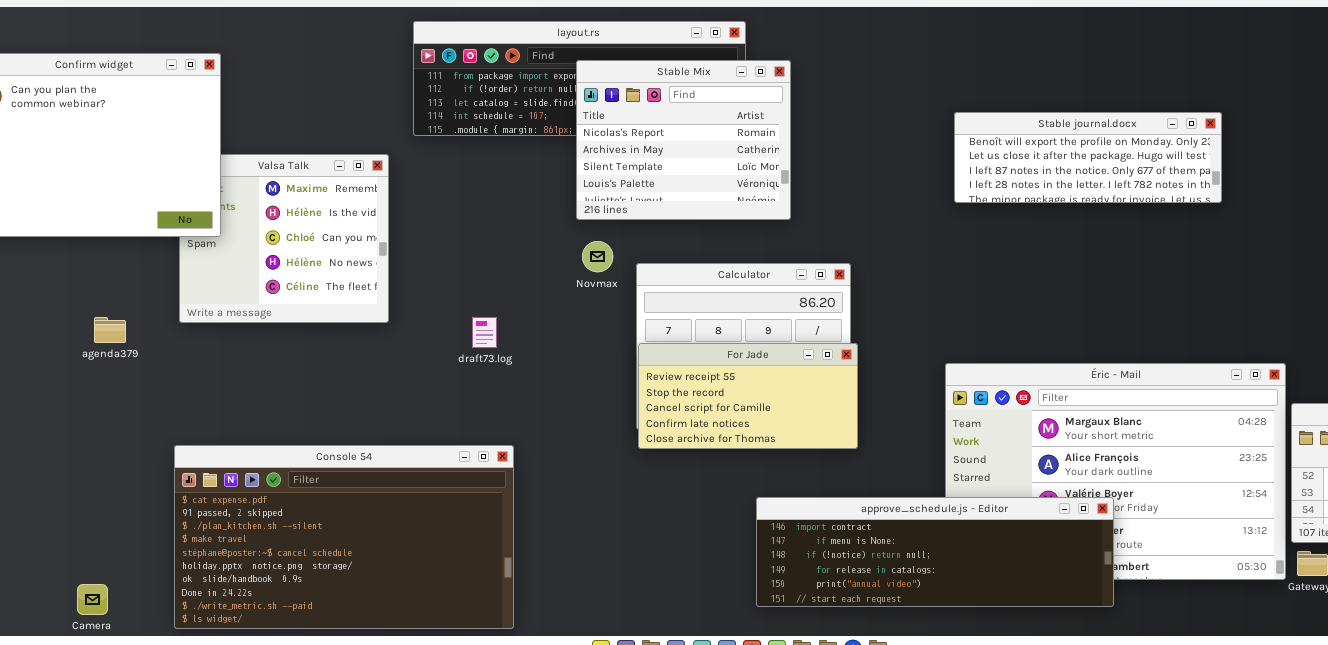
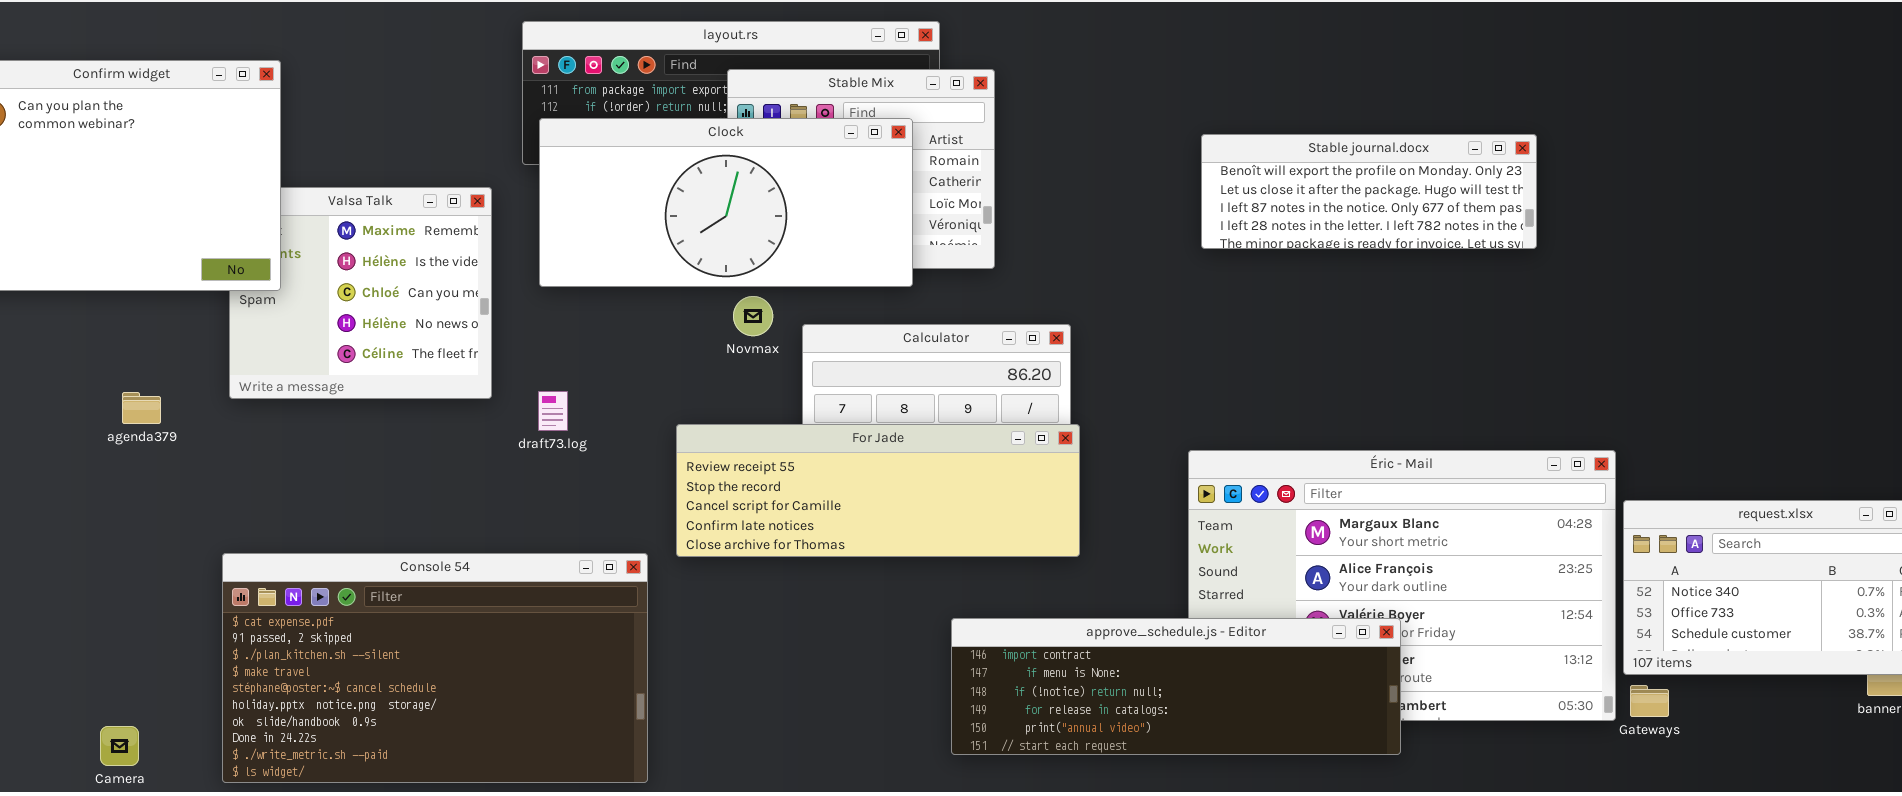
Clock: none -> [539,118,913,287], opened
draft73.log: [472,317,497,348] -> [538,391,568,431], moved
For Jade: [638,343,858,449] -> [676,424,1080,557], resized

